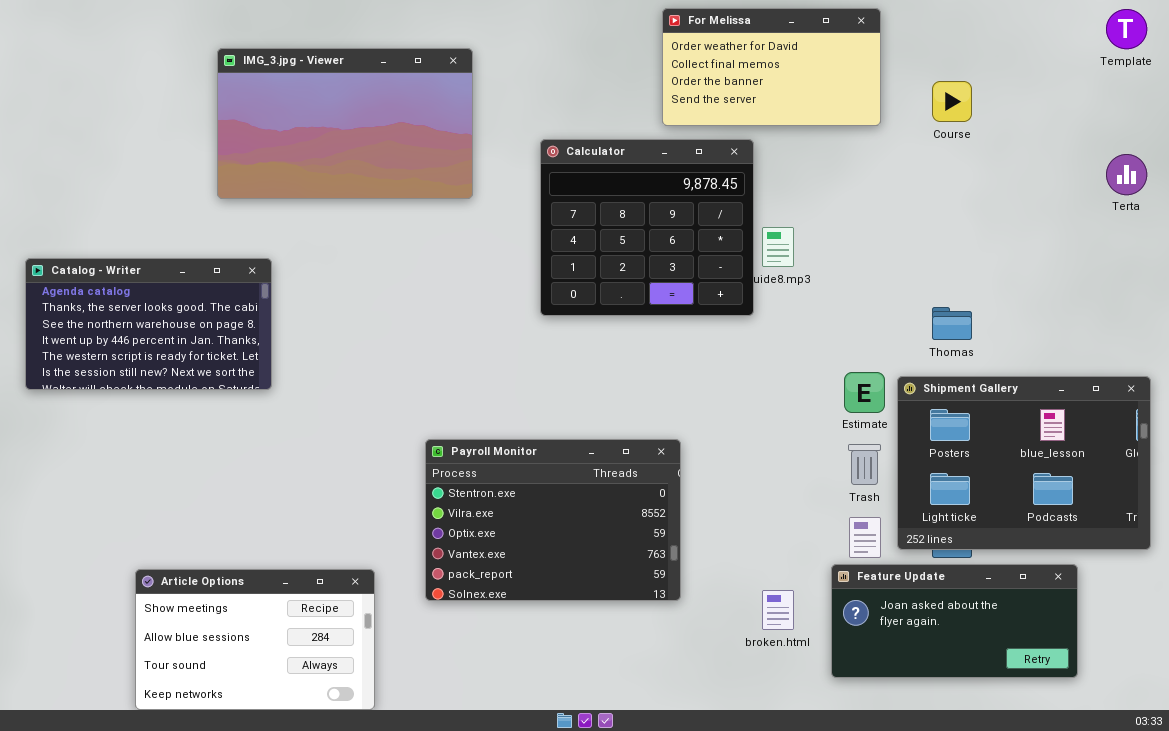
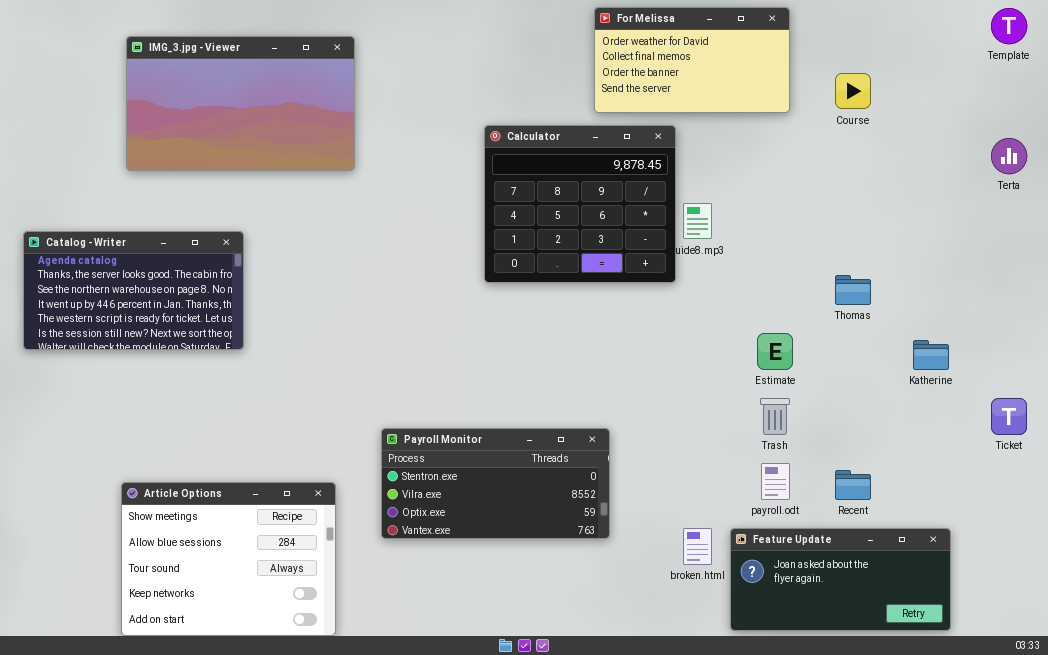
IMG_3.jpg - Viewer: [217,48,473,199] -> [126,36,355,171], moved
Shipment Gallery: [897,376,1151,550] -> none, closed
Payroll Monitor: [425,439,681,601] -> [381,428,610,539], resized
Feature Update: [831,564,1078,678] -> [730,528,951,631], moved
Article Options: [135,569,375,710] -> [121,482,336,636], resized

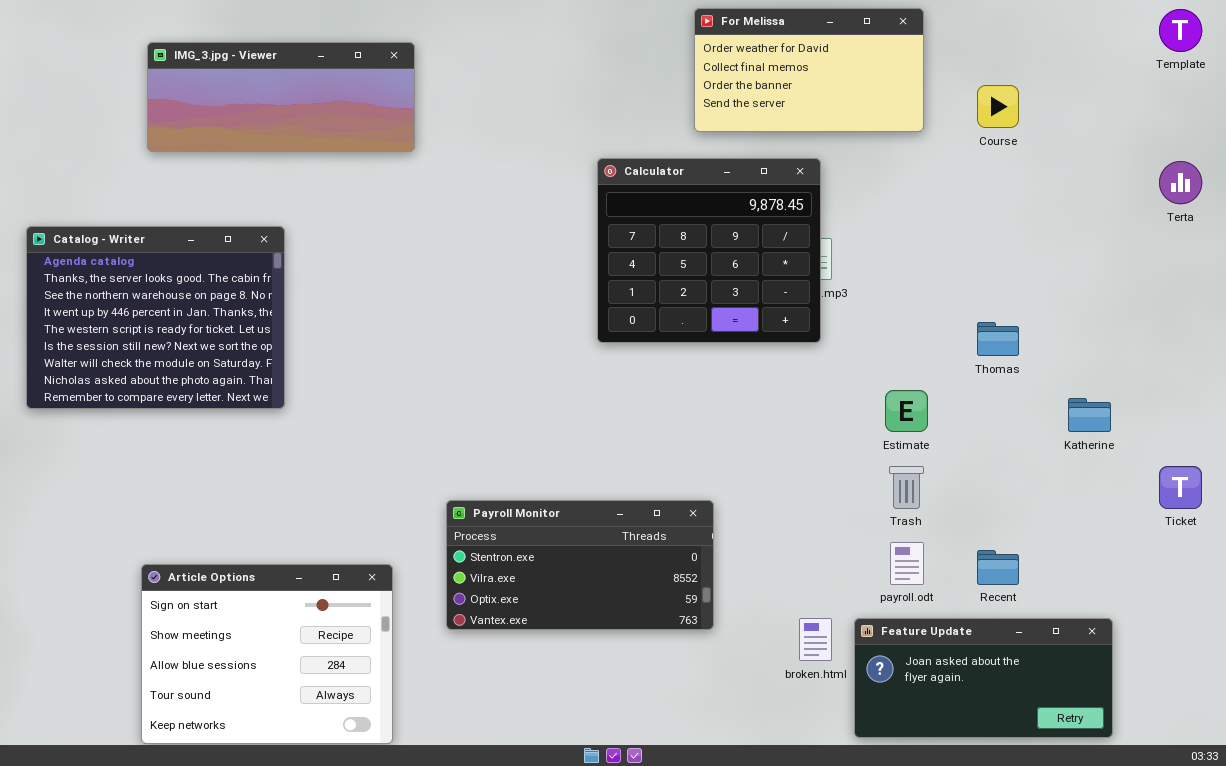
IMG_3.jpg - Viewer: [126,36,355,171] -> [147,42,415,152], resized
Calculator: [484,125,676,283] -> [597,158,821,343], moved
Catalog - Writer: [23,231,244,350] -> [26,226,285,409], resized
Article Options: [121,482,336,636] -> [141,564,393,744], scrolled up 1 row

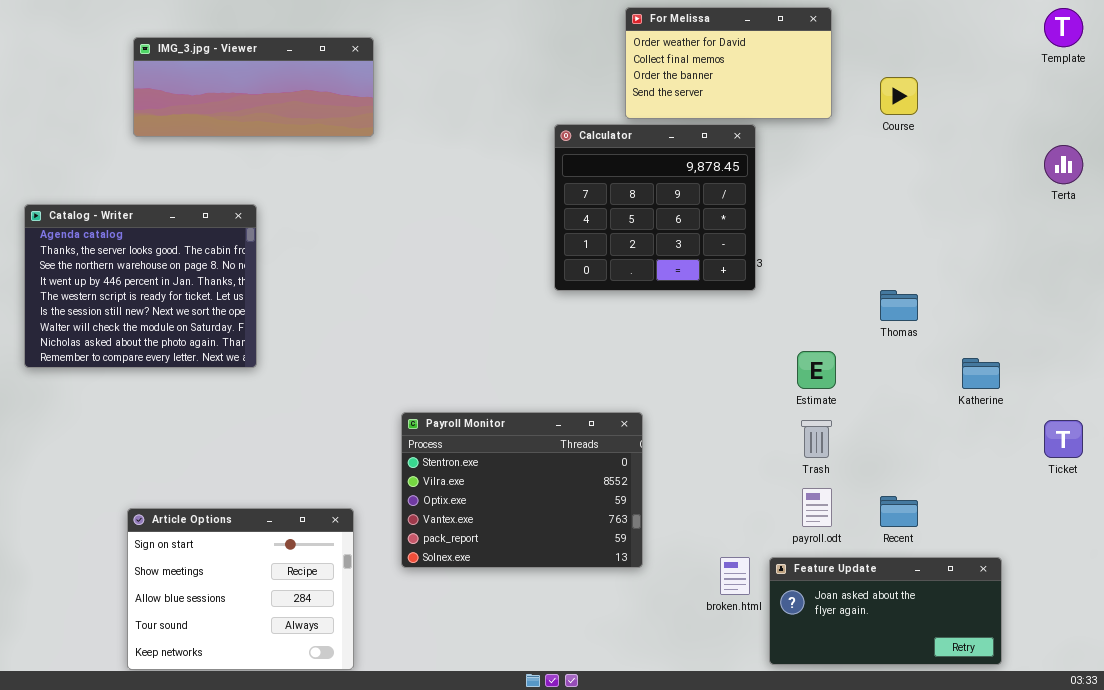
Calculator: [597,158,821,343] -> [554,124,756,291], moved
Payroll Monitor: [446,500,714,630] -> [401,412,643,568], resized

